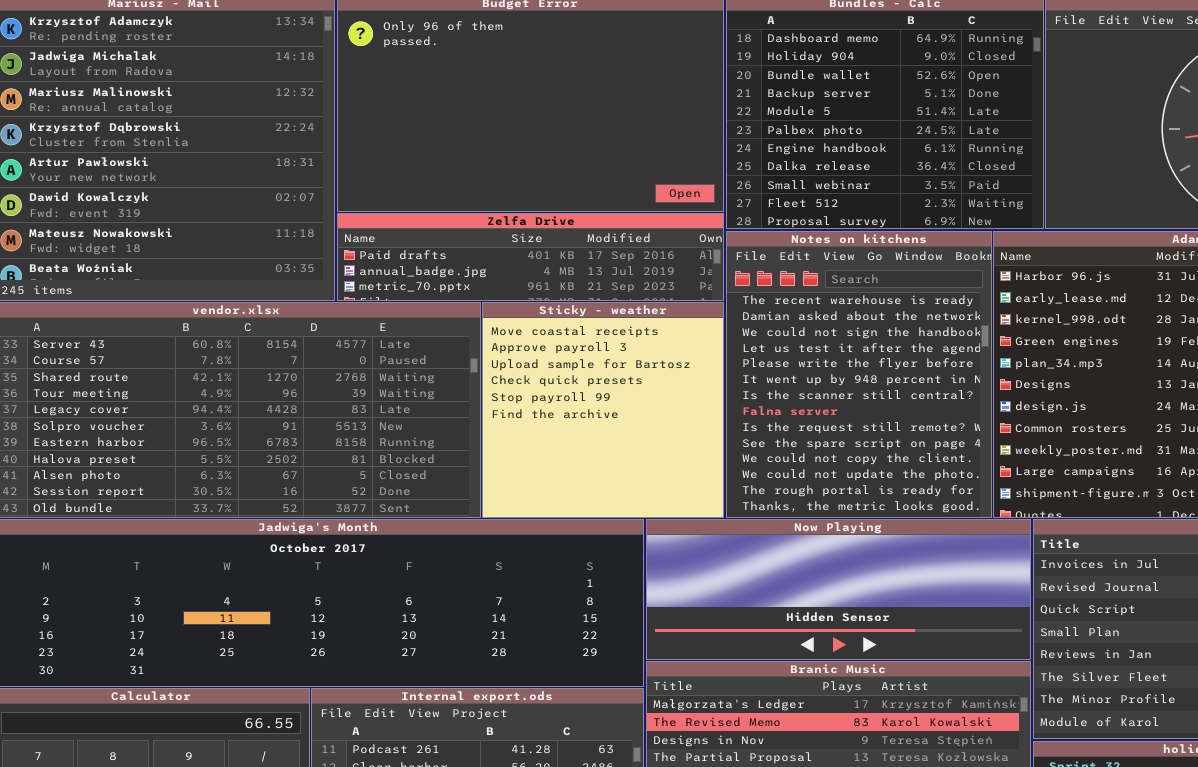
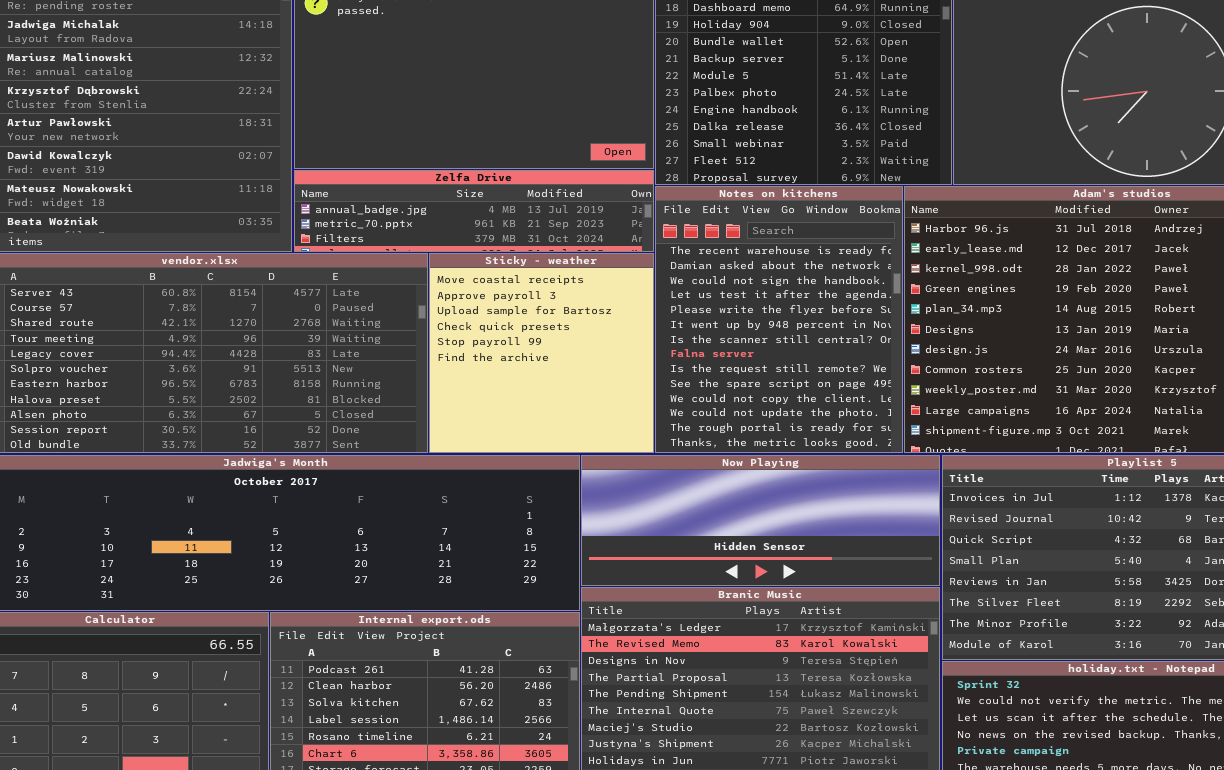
Zelfa Drive: [337,213,724,301] -> [294,170,654,252], scrolled down 1 row

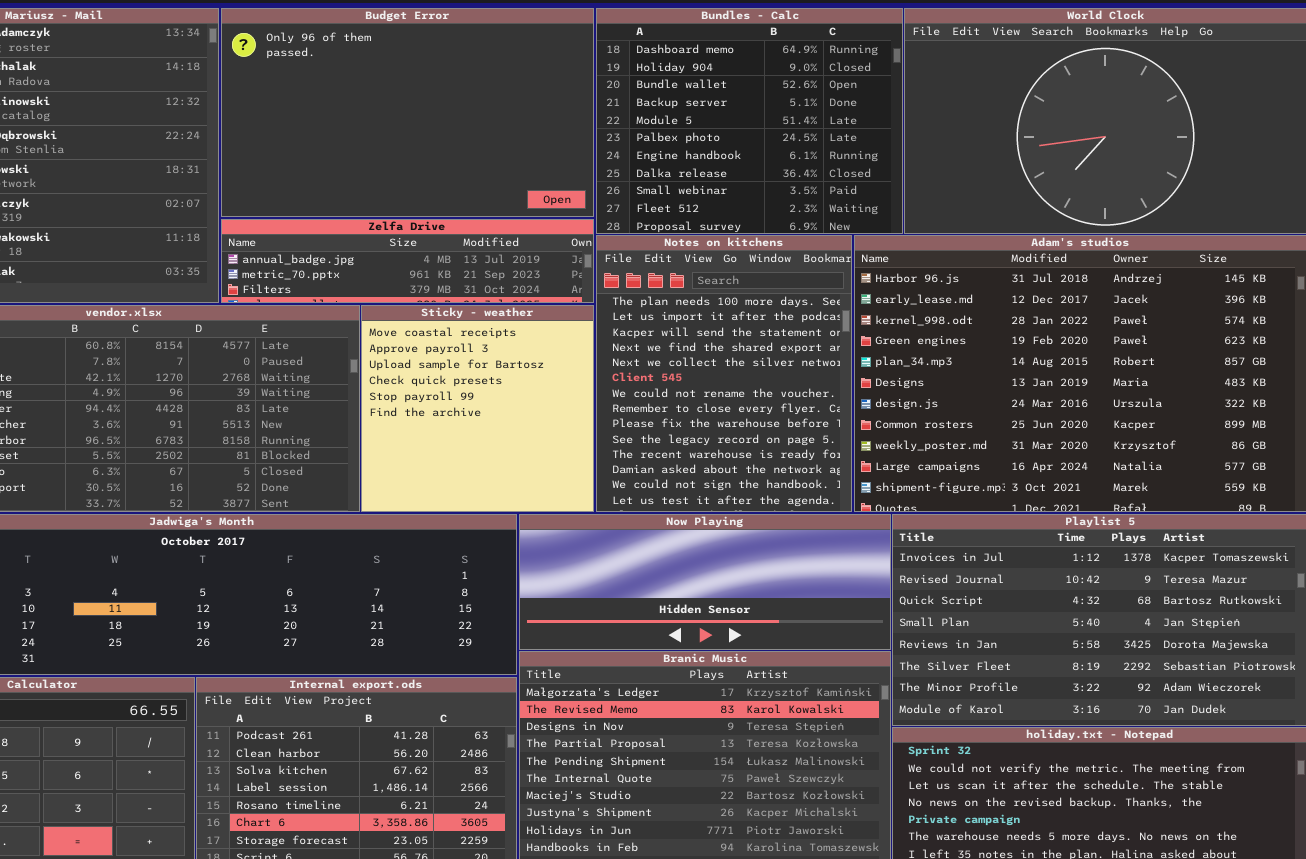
Notes on kitchens: [655,186,903,453] -> [596,235,852,512], scrolled up 10 rows

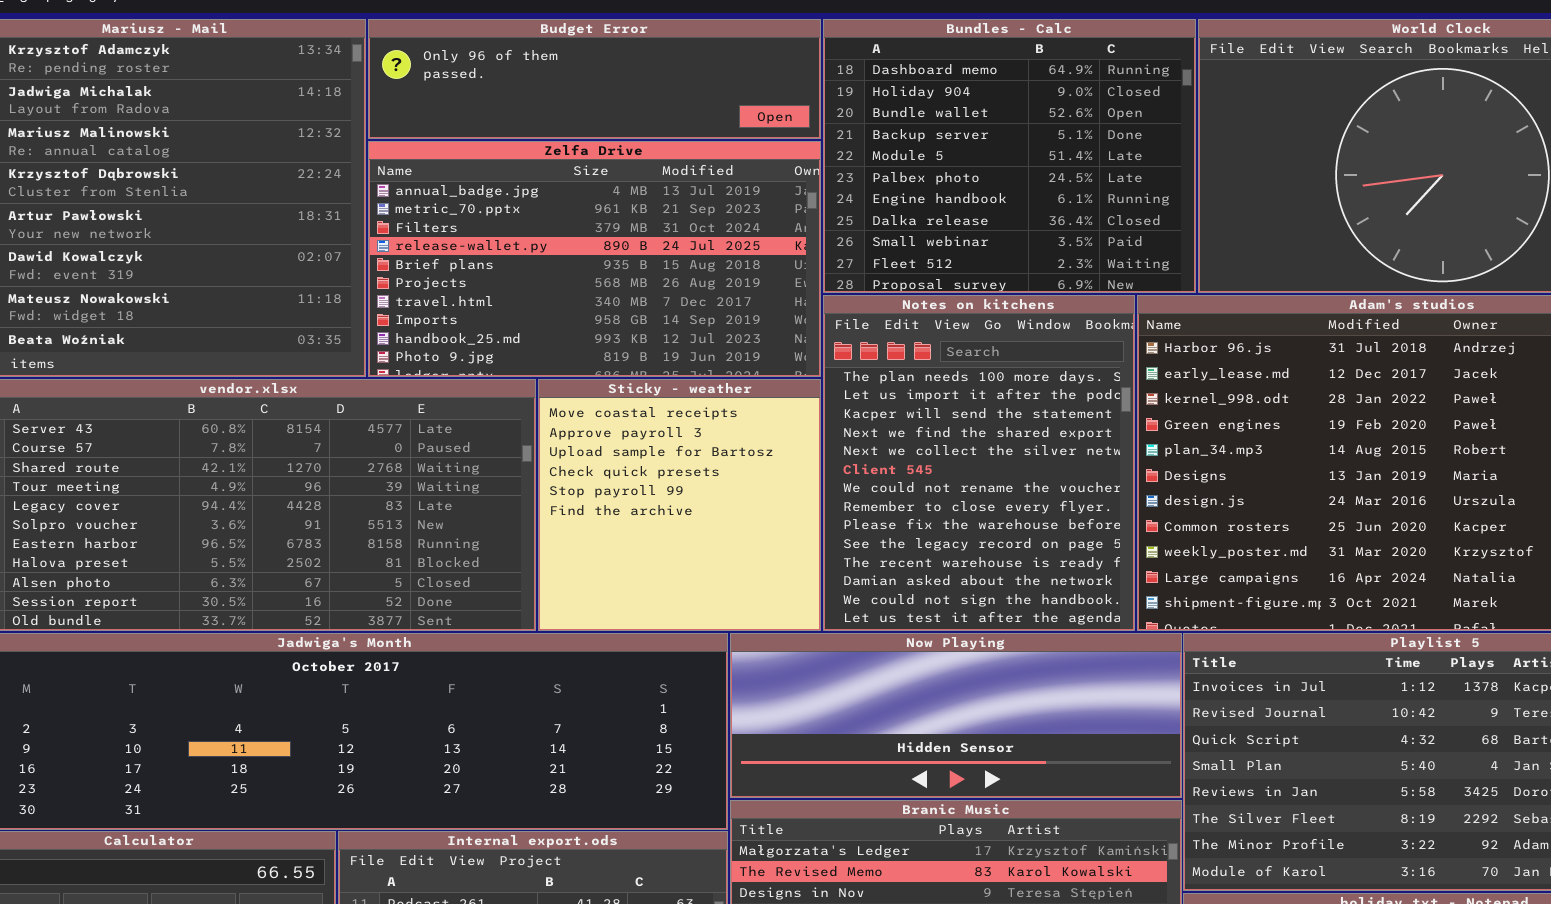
Budget Error: [221,8,594,217] -> [368,19,821,139], resized
Zelfa Drive: [221,219,594,303] -> [368,141,821,377], resized

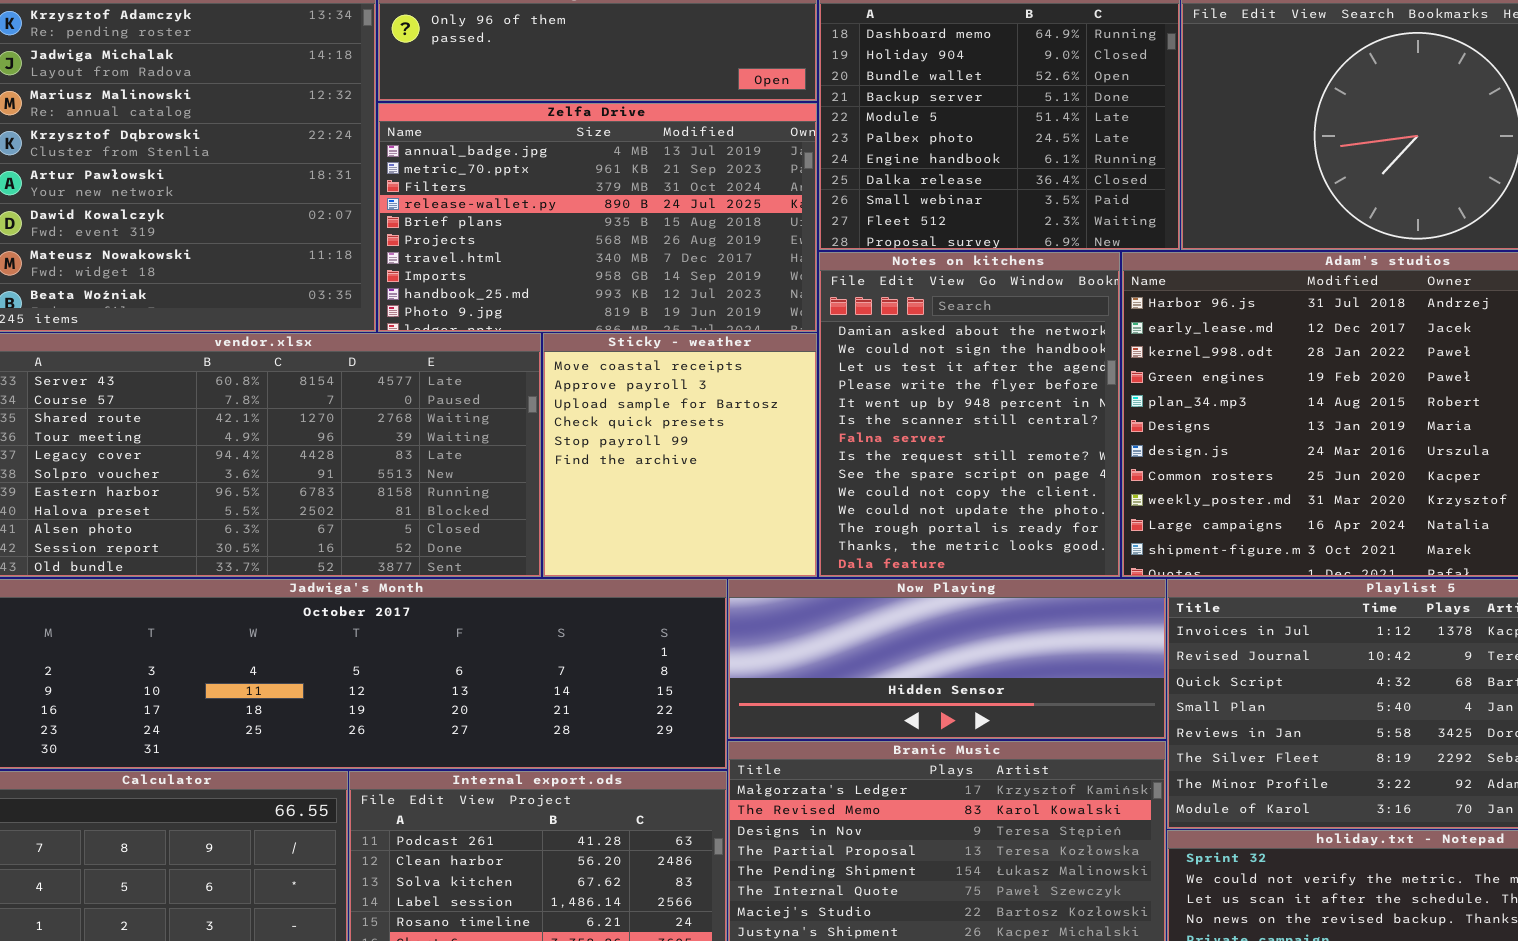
Notes on kitchens: [823,295,1135,631] -> [819,252,1120,577], scrolled down 11 rows

